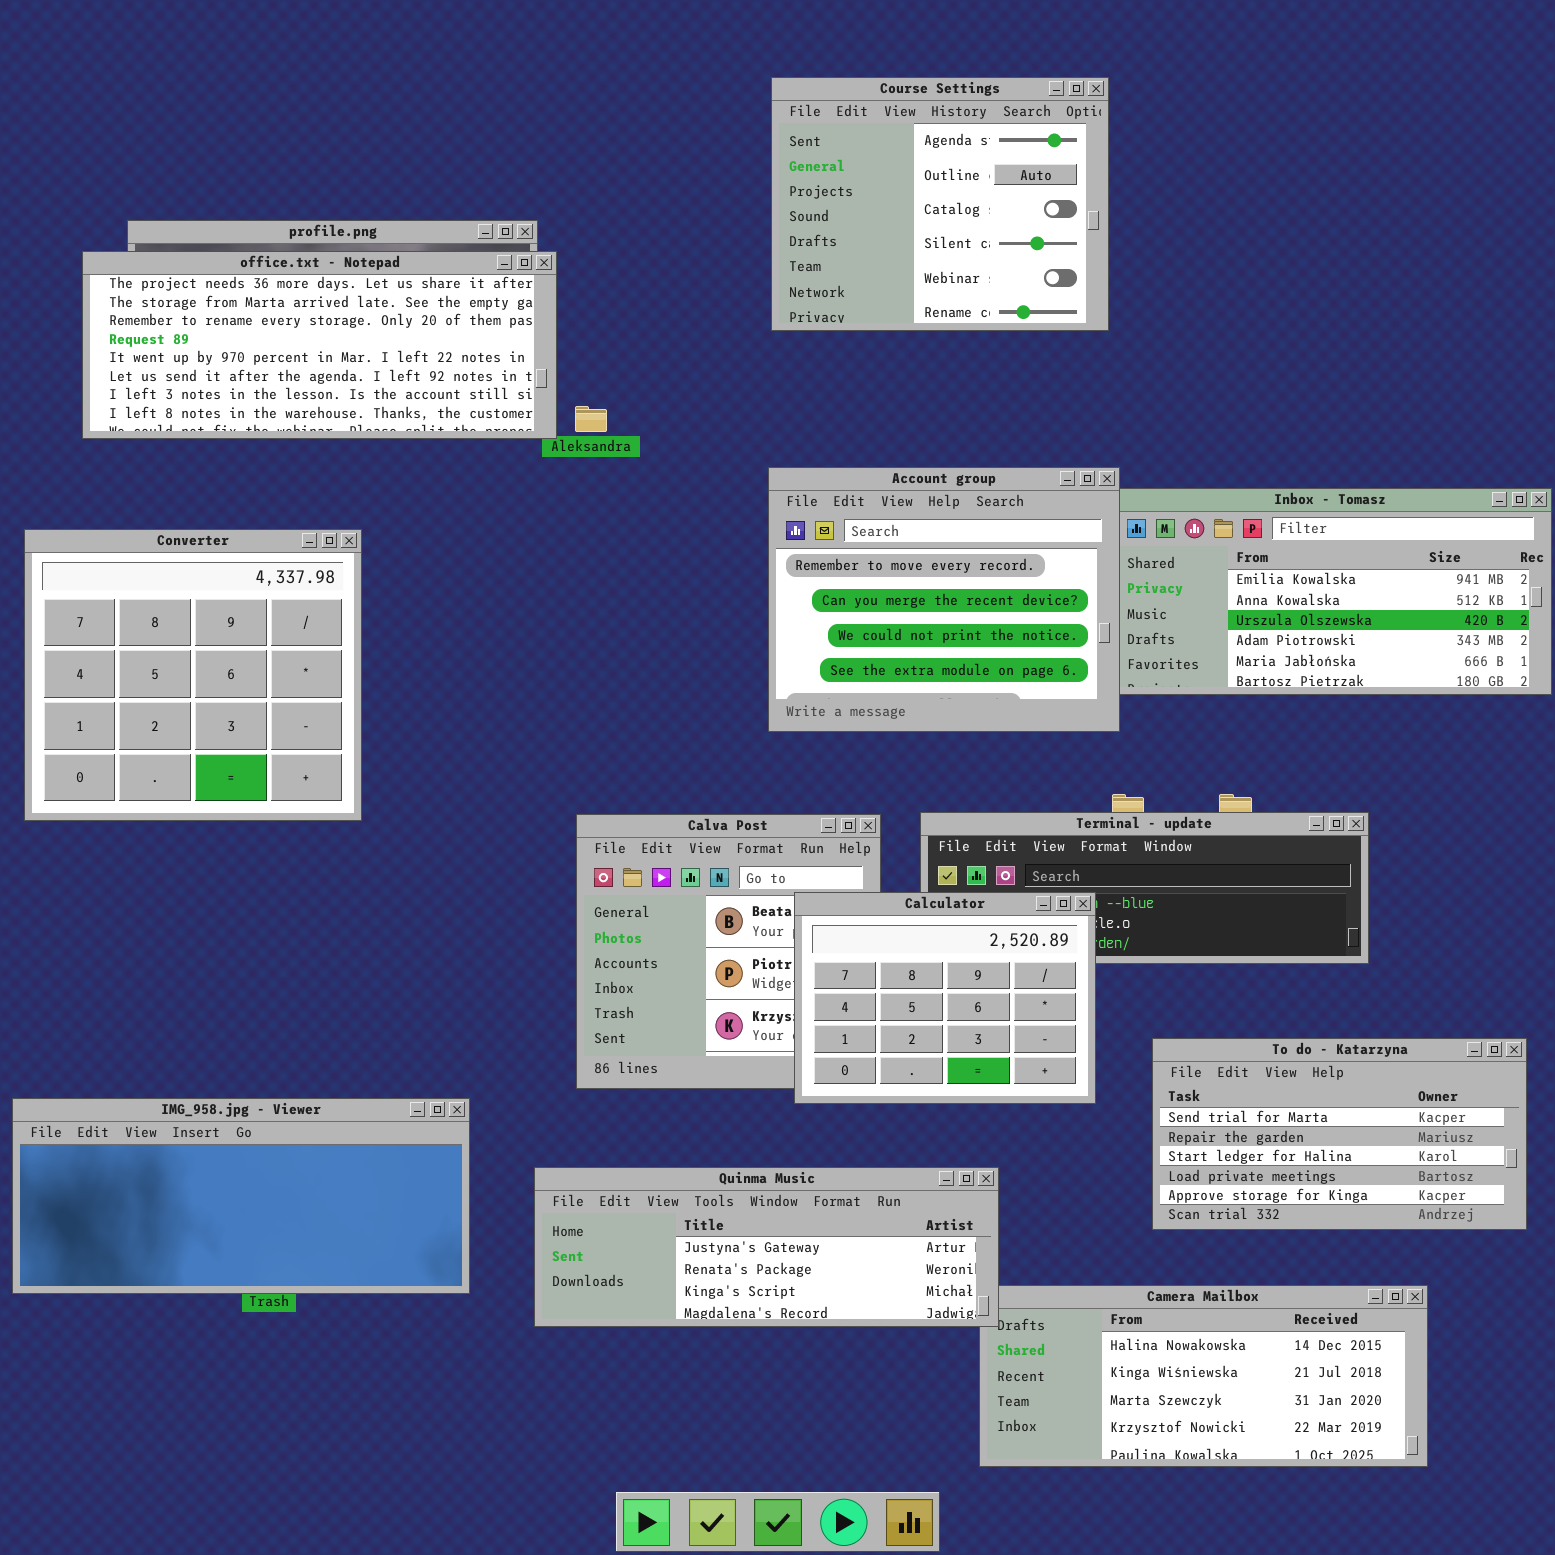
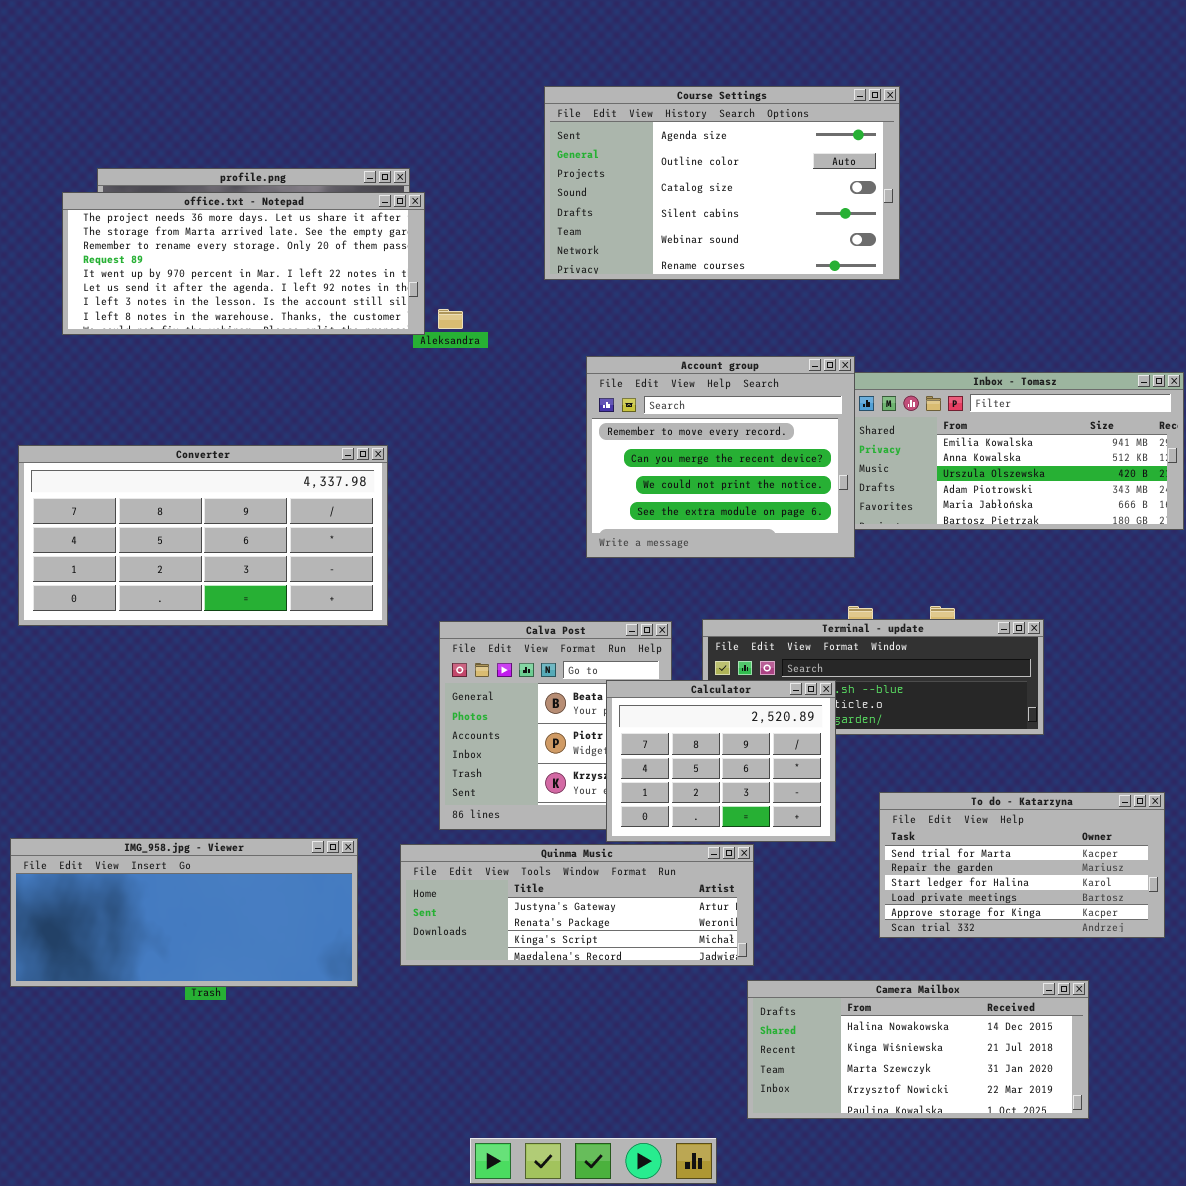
Course Settings: [771,77,1109,331] -> [544,86,900,280], moved, resized
Converter: [24,529,362,821] -> [18,445,388,626], resized
Quinma Music: [534,1167,999,1327] -> [400,844,754,966], moved

